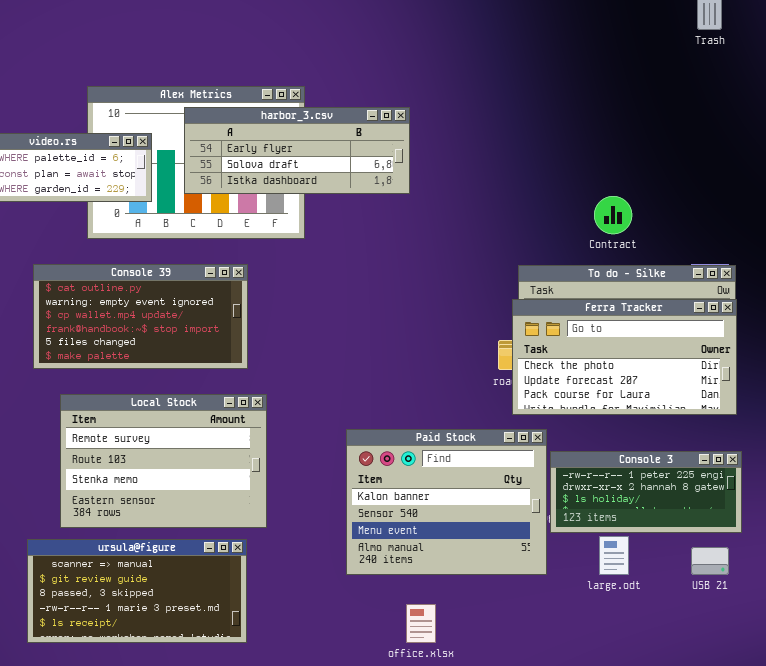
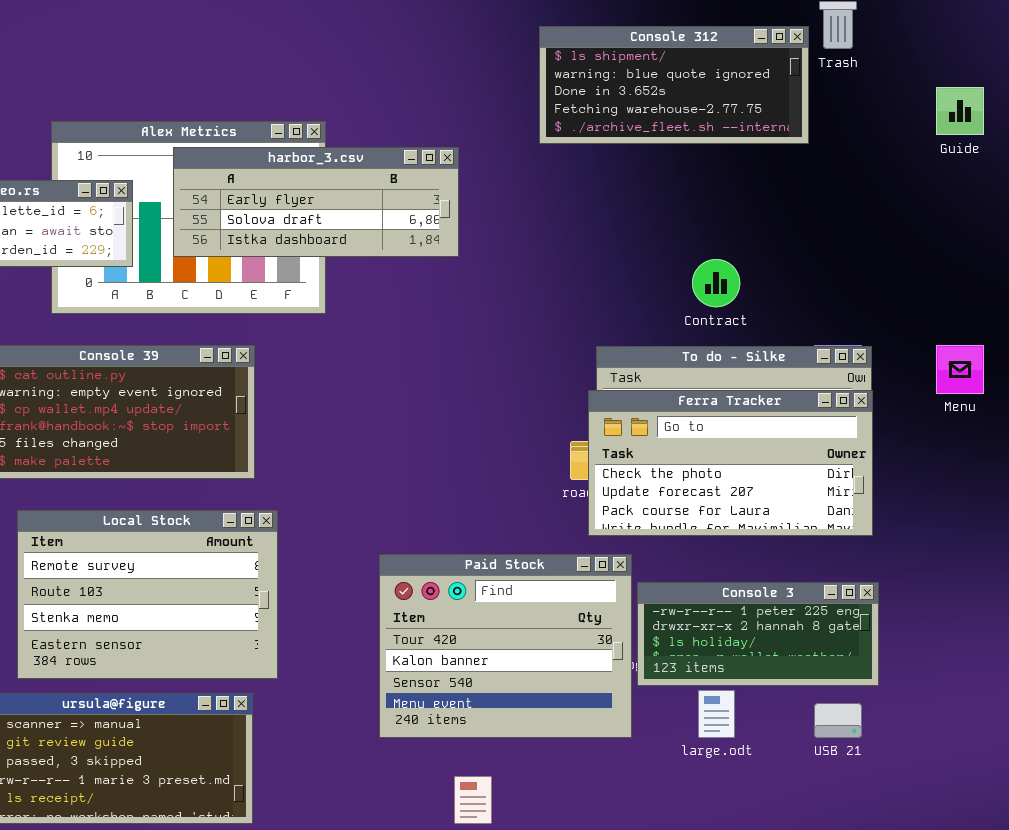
Console 312: none -> [539,26,809,144], opened
Paid Stock: [346,429,547,575] -> [379,554,632,738], scrolled up 1 row

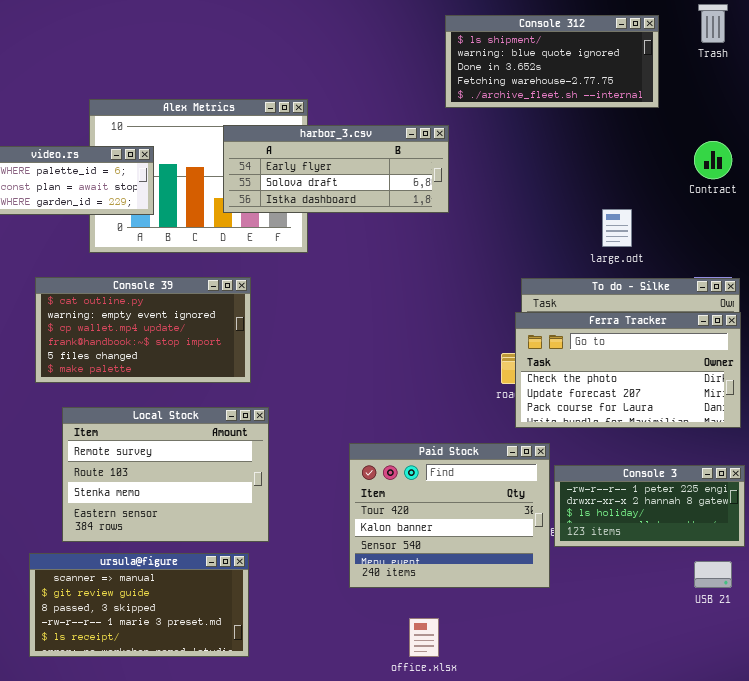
Console 312: [539,26,809,144] -> [445,15,659,108], moved
harbor_3.csv: [173,147,459,257] -> [223,125,449,213], moved
Contract: [692,259,740,307] -> [694,141,732,179], moved
large.odt: [698,690,735,738] -> [602,209,632,247], moved

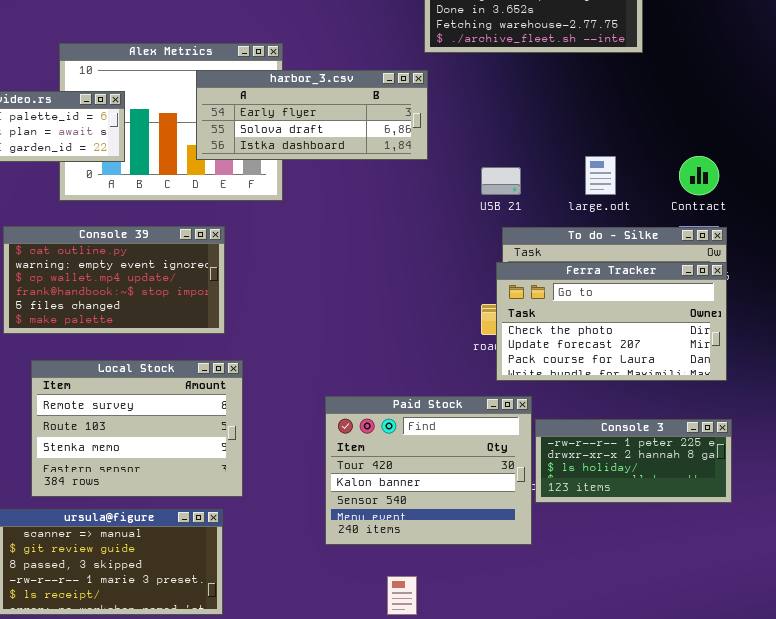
Contract: [694,141,732,179] -> [679,156,719,195], moved
USB 21: [694,561,732,588] -> [481,167,521,195], moved

